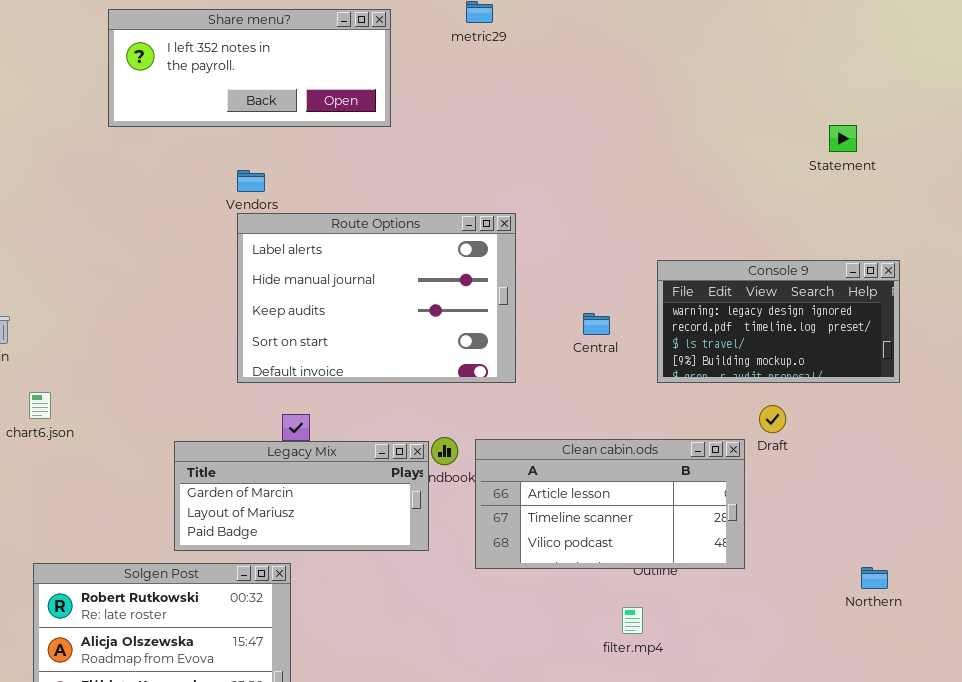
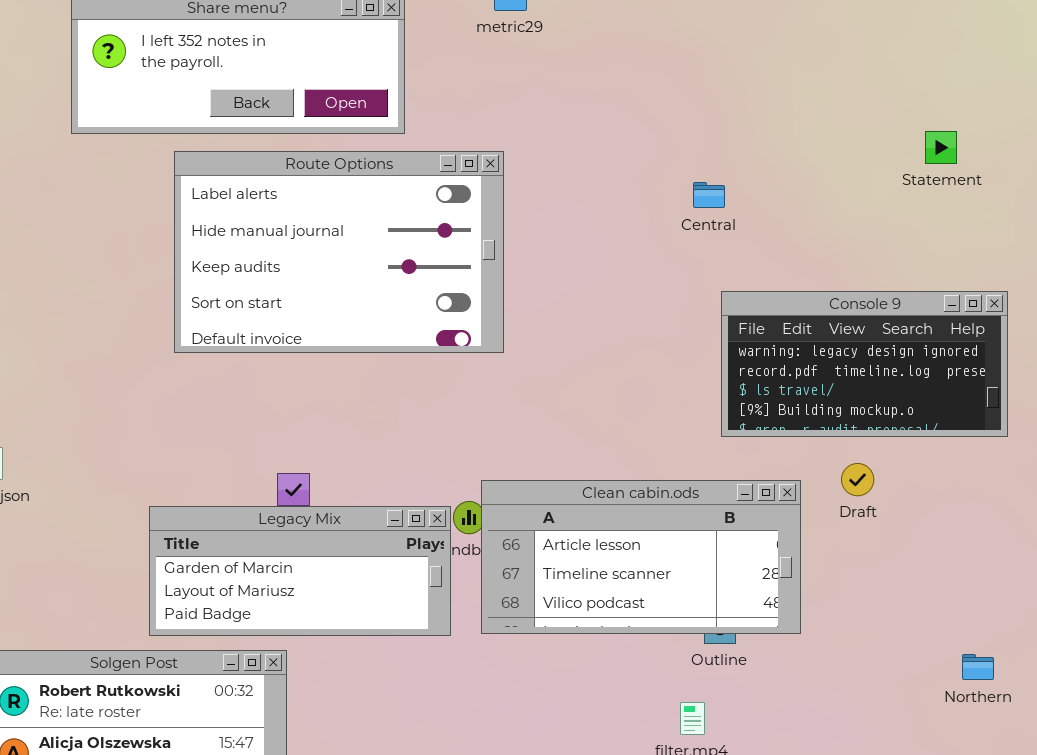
Route Options: [237,213,516,383] -> [174,151,504,353], moved
Central: [583,313,610,335] -> [693,182,725,208], moved
Clean cabin.ods: [475,439,745,569] -> [481,480,801,634], moved

